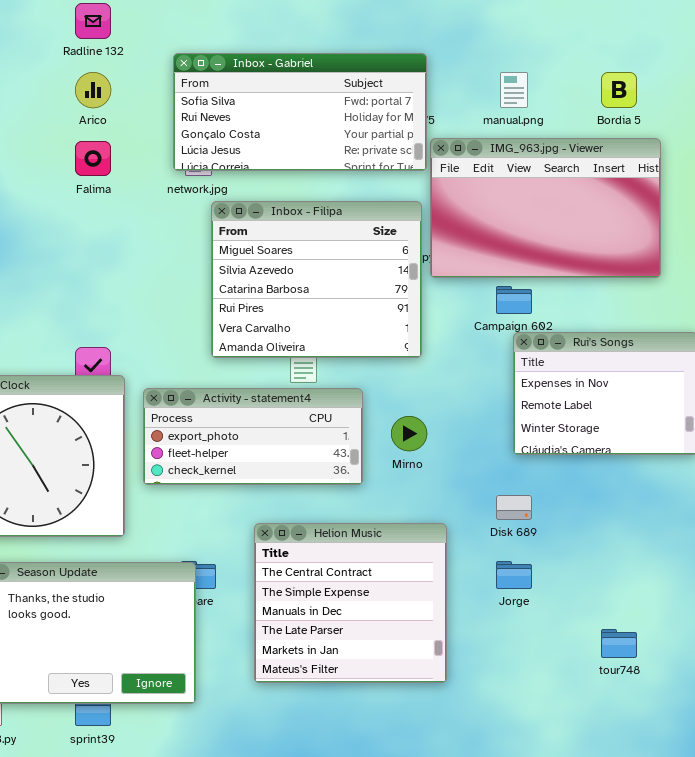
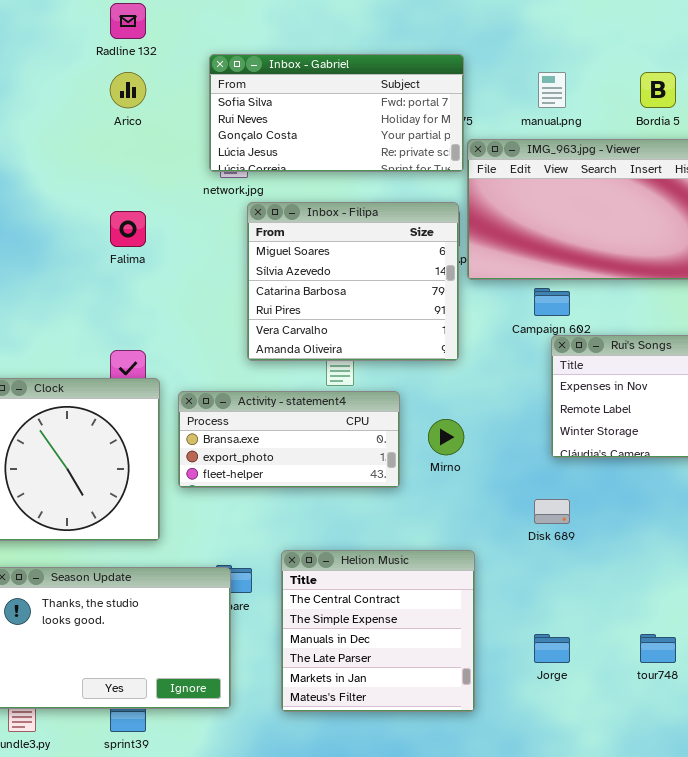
Falima: [75,141,111,176] -> [110,211,146,247], moved
Activity - statement4: [143,388,363,485] -> [178,391,400,488], scrolled up 1 row
Helion Music: [254,523,447,683] -> [281,550,475,712], moved
Jorge: [496,561,532,589] -> [534,634,570,663], moved

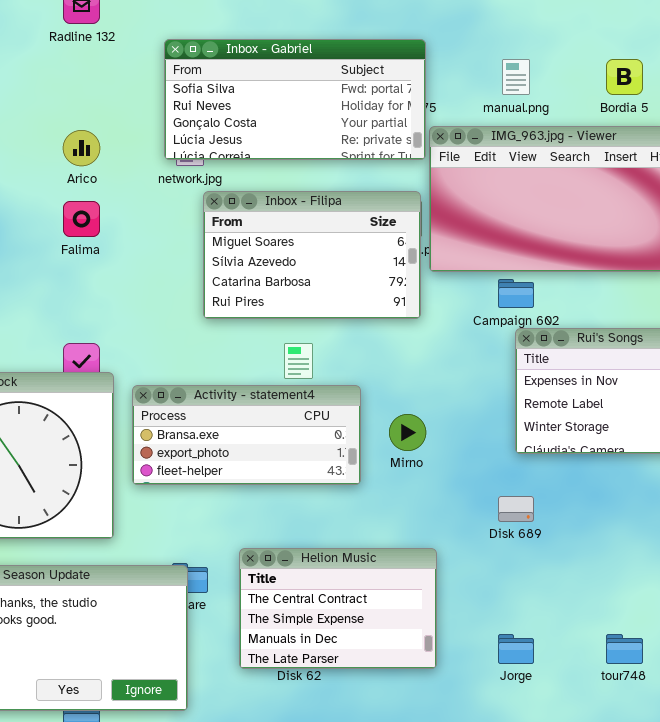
Arico: [110,72,146,108] -> [63,130,100,166], moved
Inbox - Filipa: [247,202,459,361] -> [203,191,421,319], resized
Helion Music: [281,550,475,712] -> [239,548,437,669], resized

